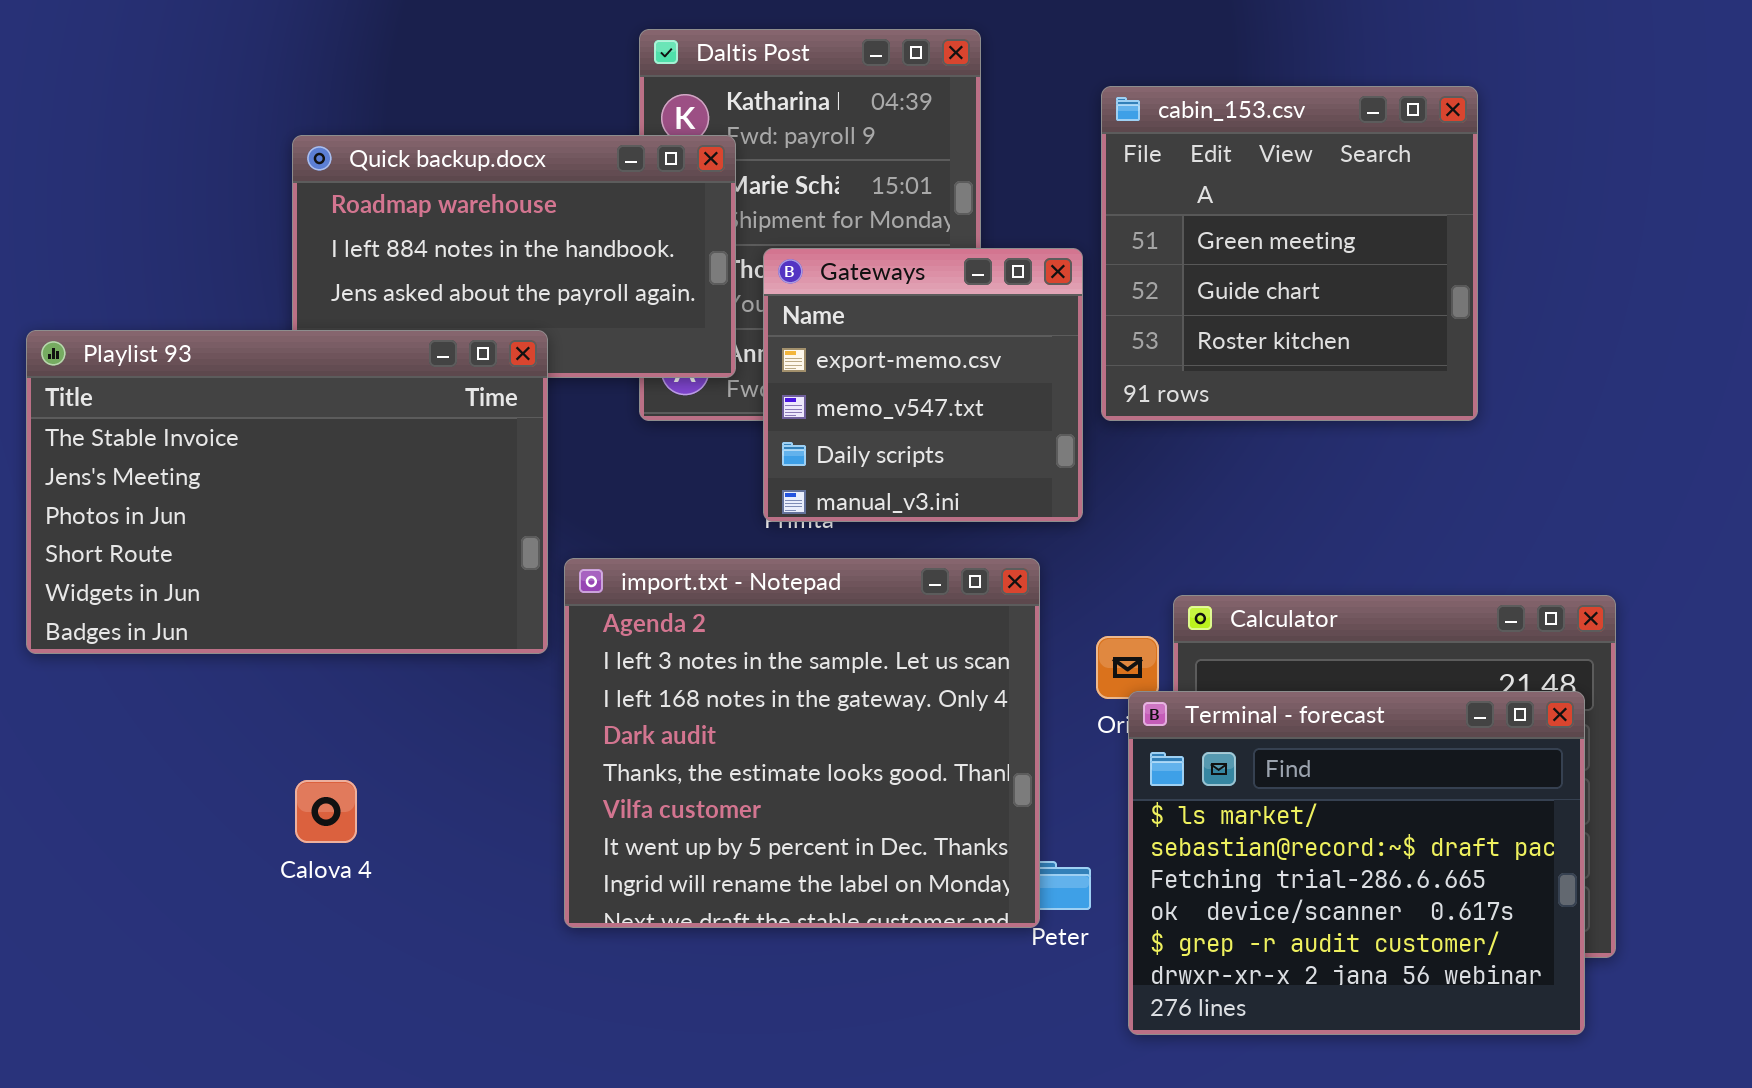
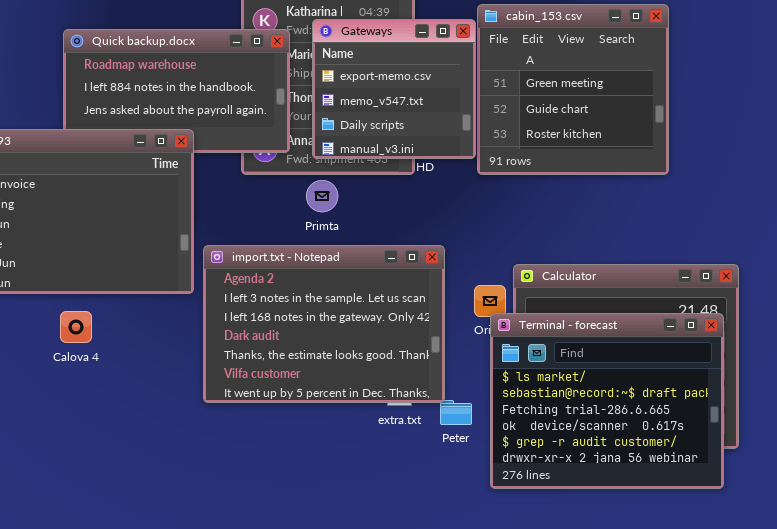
Gateways: [763,248,1083,522] -> [312,19,476,159], moved
import.txt - Notepad: [564,558,1040,928] -> [203,245,445,403], resized
Calova 4: [295,780,357,843] -> [60,311,92,343], moved

